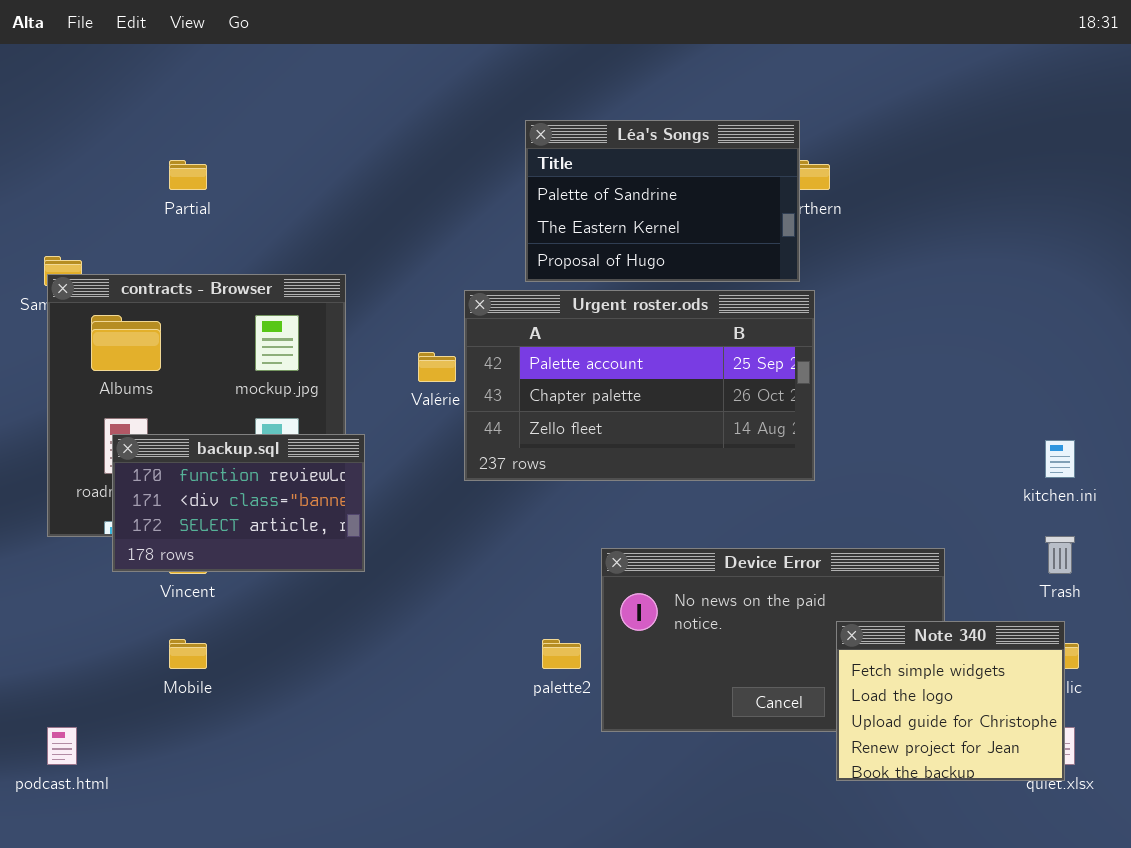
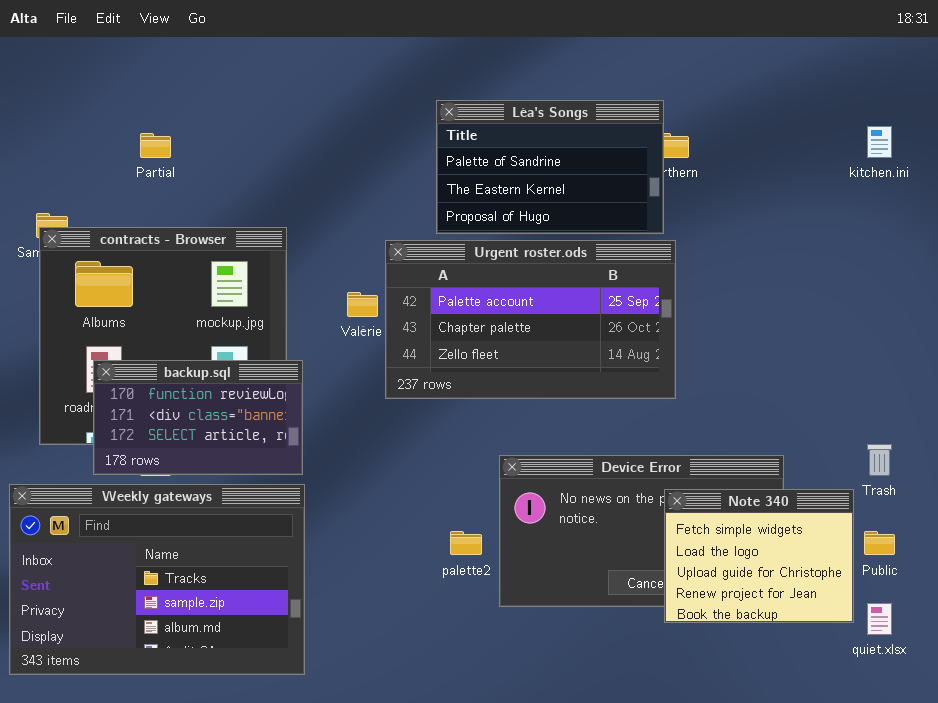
kitchen.ini: [1045,440,1075,478] -> [867,126,892,158], moved
Weekly gateways: none -> [9,484,305,675], opened
Note 340: [836,621,1065,781] -> [664,489,854,623], moved

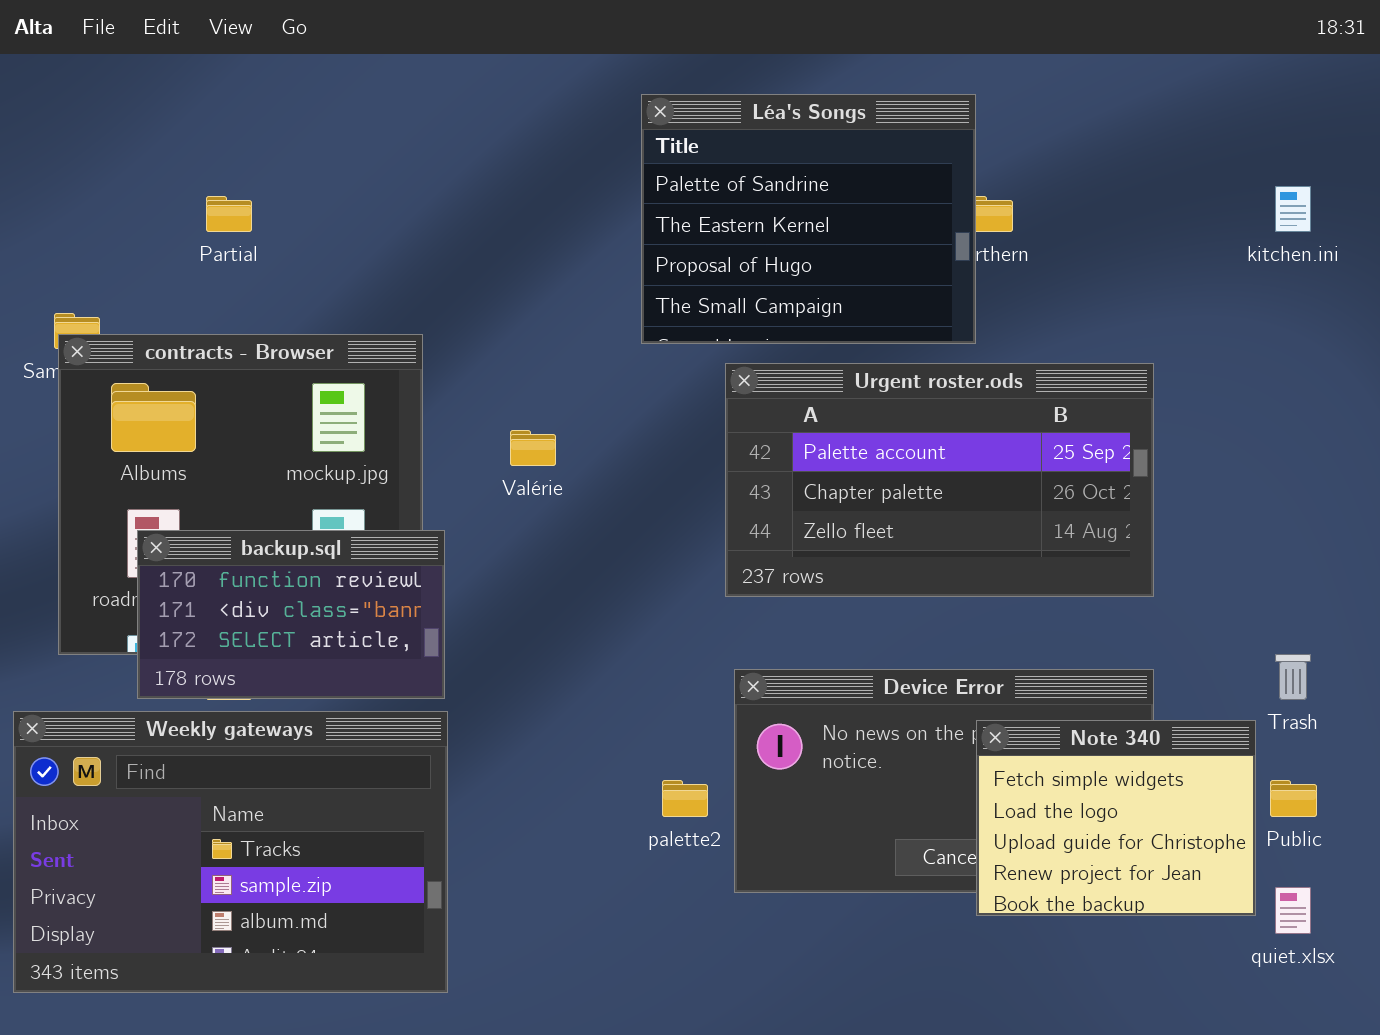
Léa's Songs: [436,100,664,234] -> [641,94,976,344], resized
Urgent roster.ods: [385,240,676,399] -> [725,363,1154,597], moved

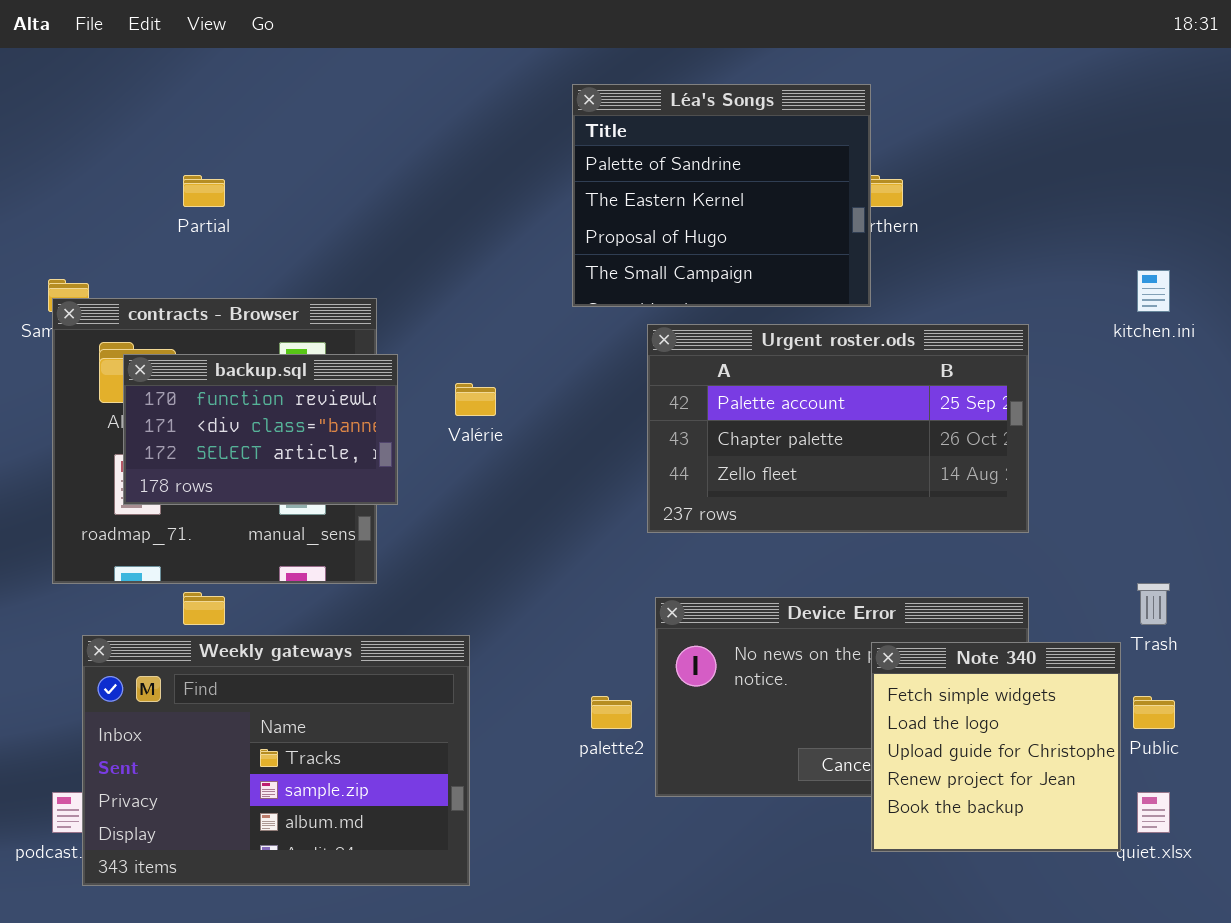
kitchen.ini: [1275,186,1311,232] -> [1137,270,1170,312], moved
backup.sql: [137,530,445,699] -> [123,354,398,505], moved
Weekly gateways: [13,711,448,993] -> [82,635,470,886], moved
Note 340: [976,720,1256,916] -> [871,642,1121,852], resized

